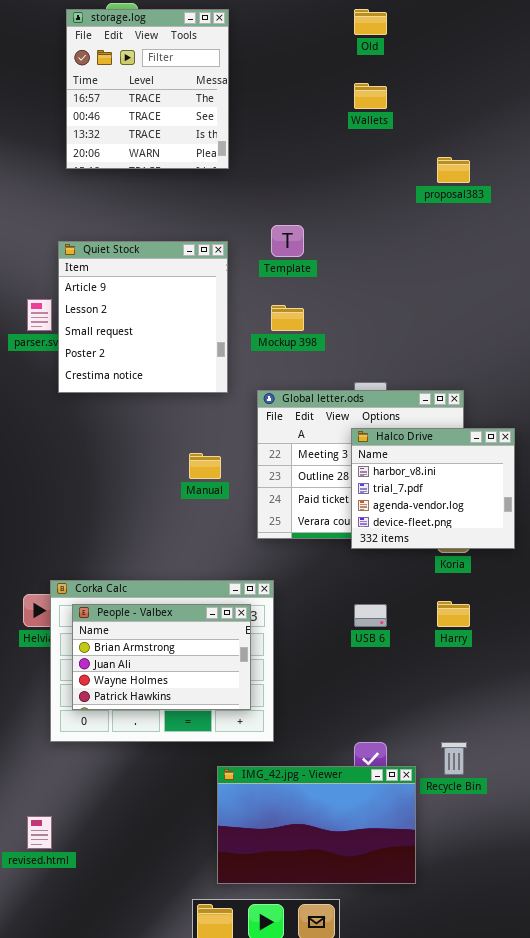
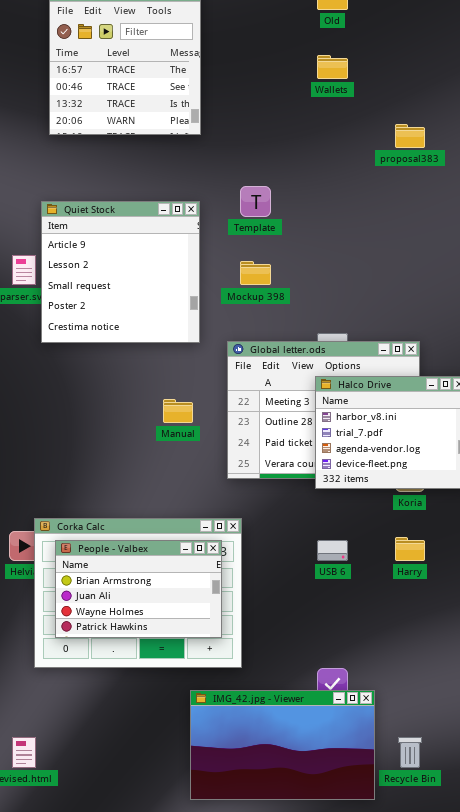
Recycle Bin: [441,742,467,775] -> [398,737,422,768], moved

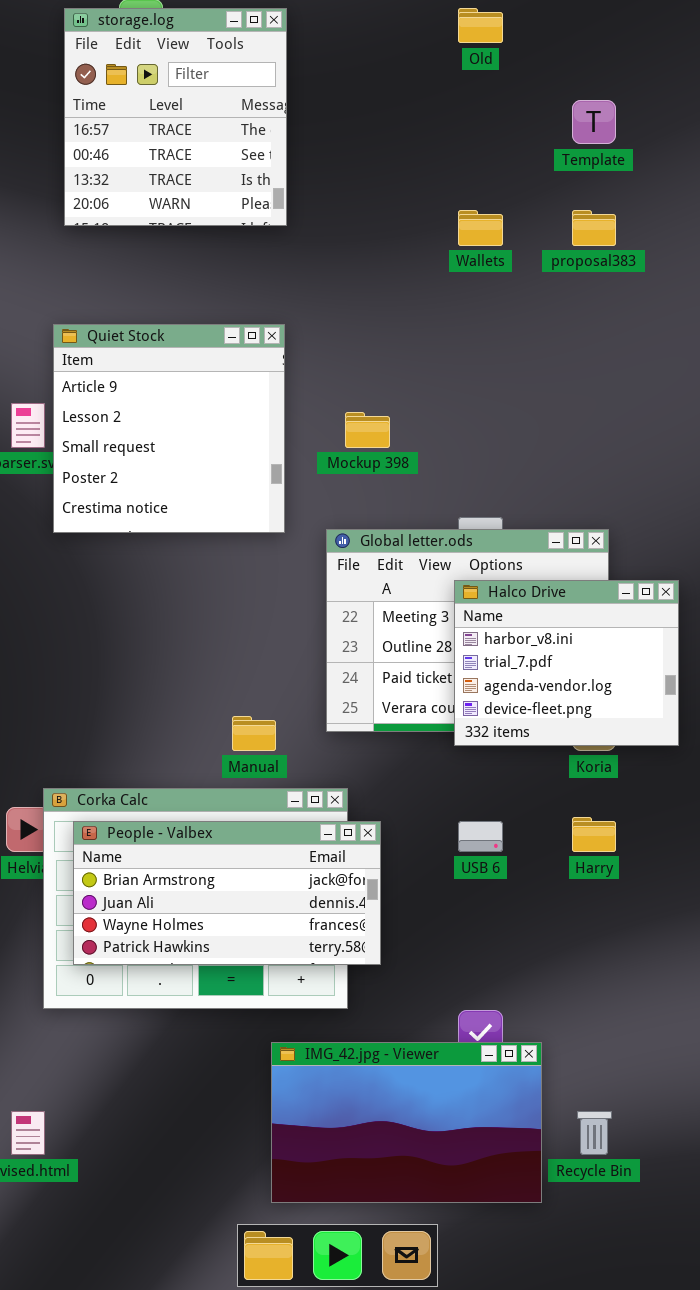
Wallets: [317,55,348,79] -> [458,210,503,246], moved
Template: [240,186,271,217] -> [572,100,616,144], moved
Manual: [163,399,193,423] -> [232,716,276,751], moved
People - Valbex: [55,540,222,638] -> [73,821,381,965], resized

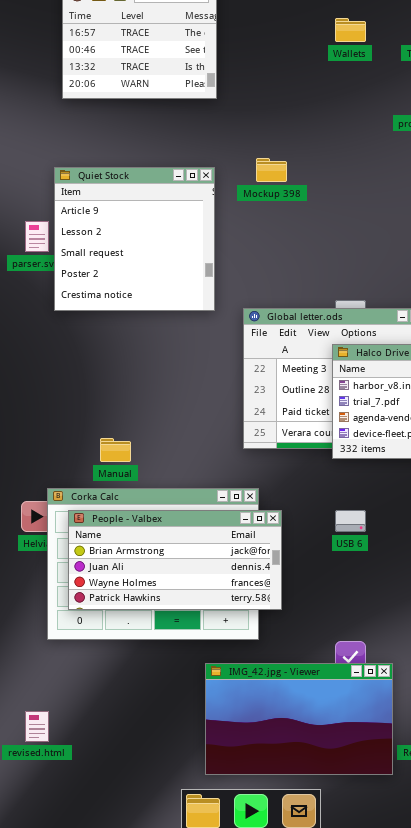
Wallets: [458,210,503,246] -> [335,18,366,42], moved
Mockup 398: [345,412,390,448] -> [256,158,287,182], moved
Manual: [232,716,276,751] -> [100,438,131,462], moved

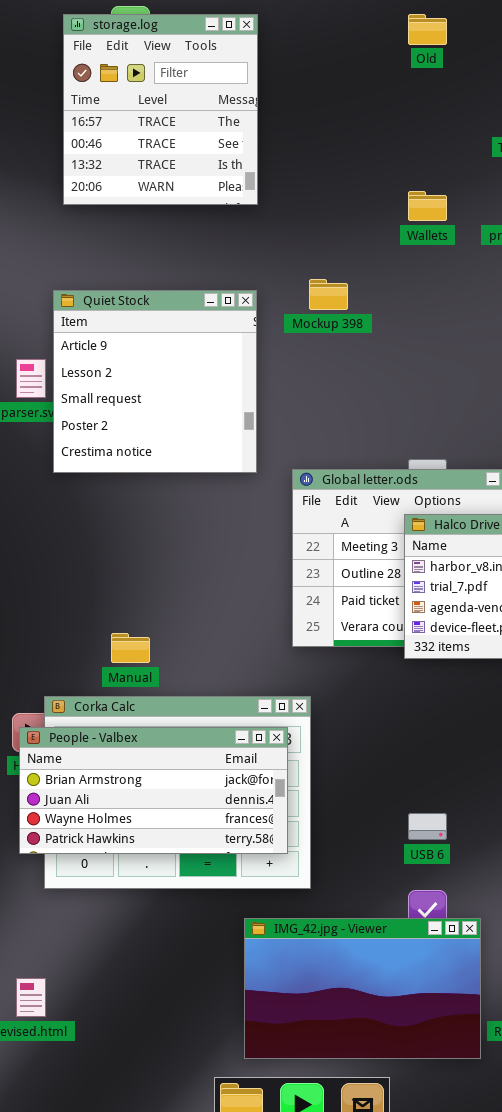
Wallets: [335,18,366,42] -> [408,191,447,221], moved
People - Valbex: [68,510,282,610] -> [19,727,288,854], moved
USB 6: [335,510,366,532] -> [408,813,447,840], moved

